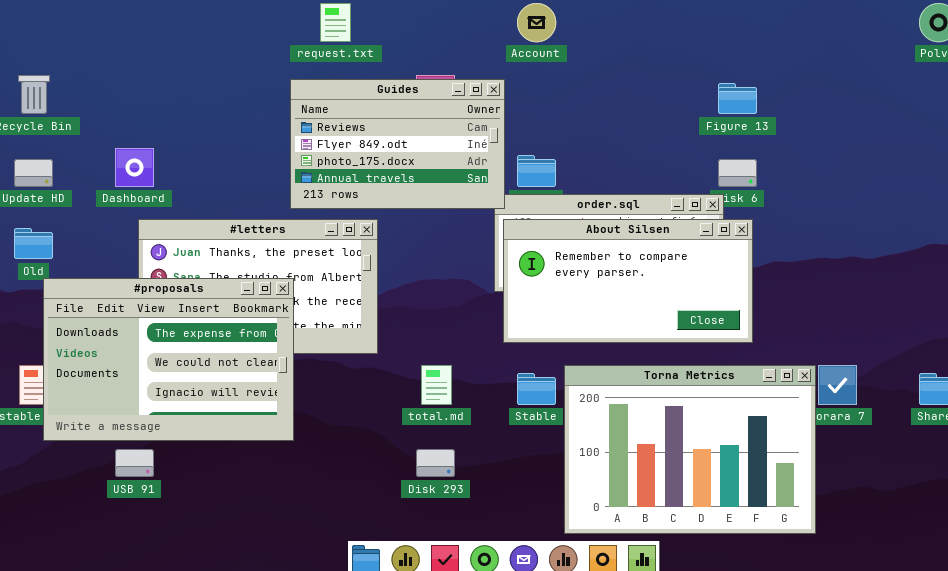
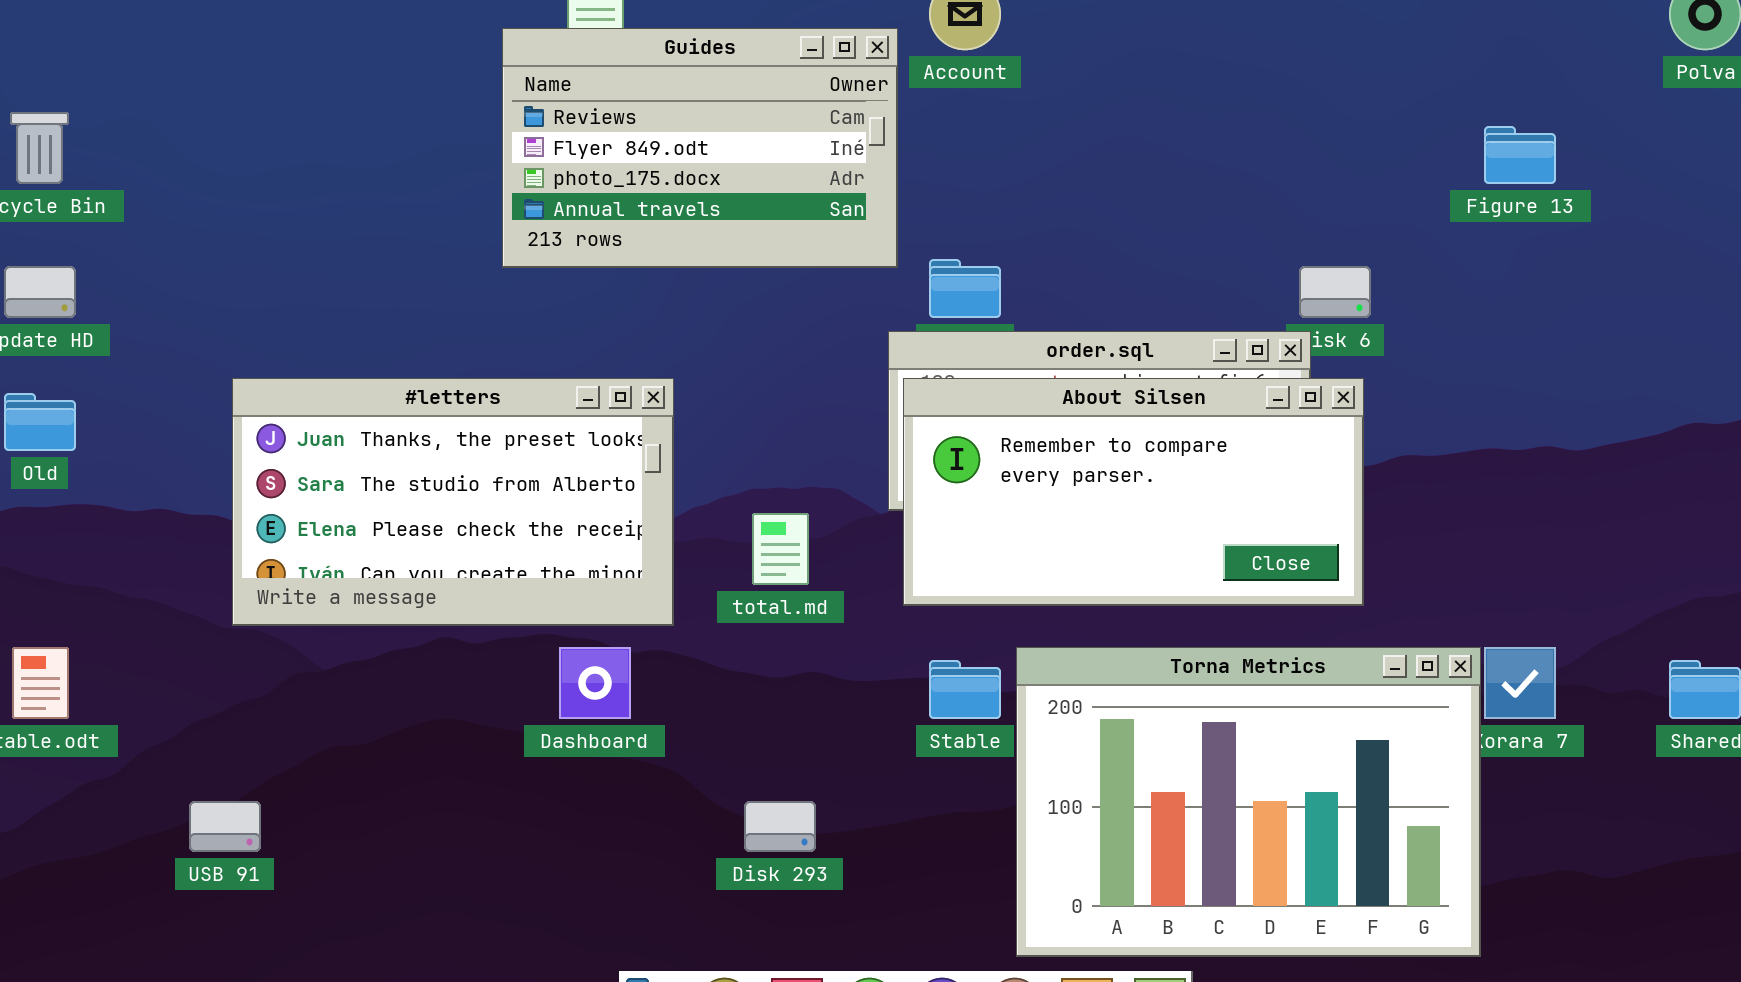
Guides: [290,79,505,209] -> [502,28,898,268], moved
Figure 13: [718,83,757,114] -> [1484,126,1556,184], moved
Dashboard: [115,148,154,187] -> [559,647,631,719], moved
#proposals: [43,278,294,441] -> none, closed
total.md: [421,365,452,405] -> [752,513,809,585], moved

